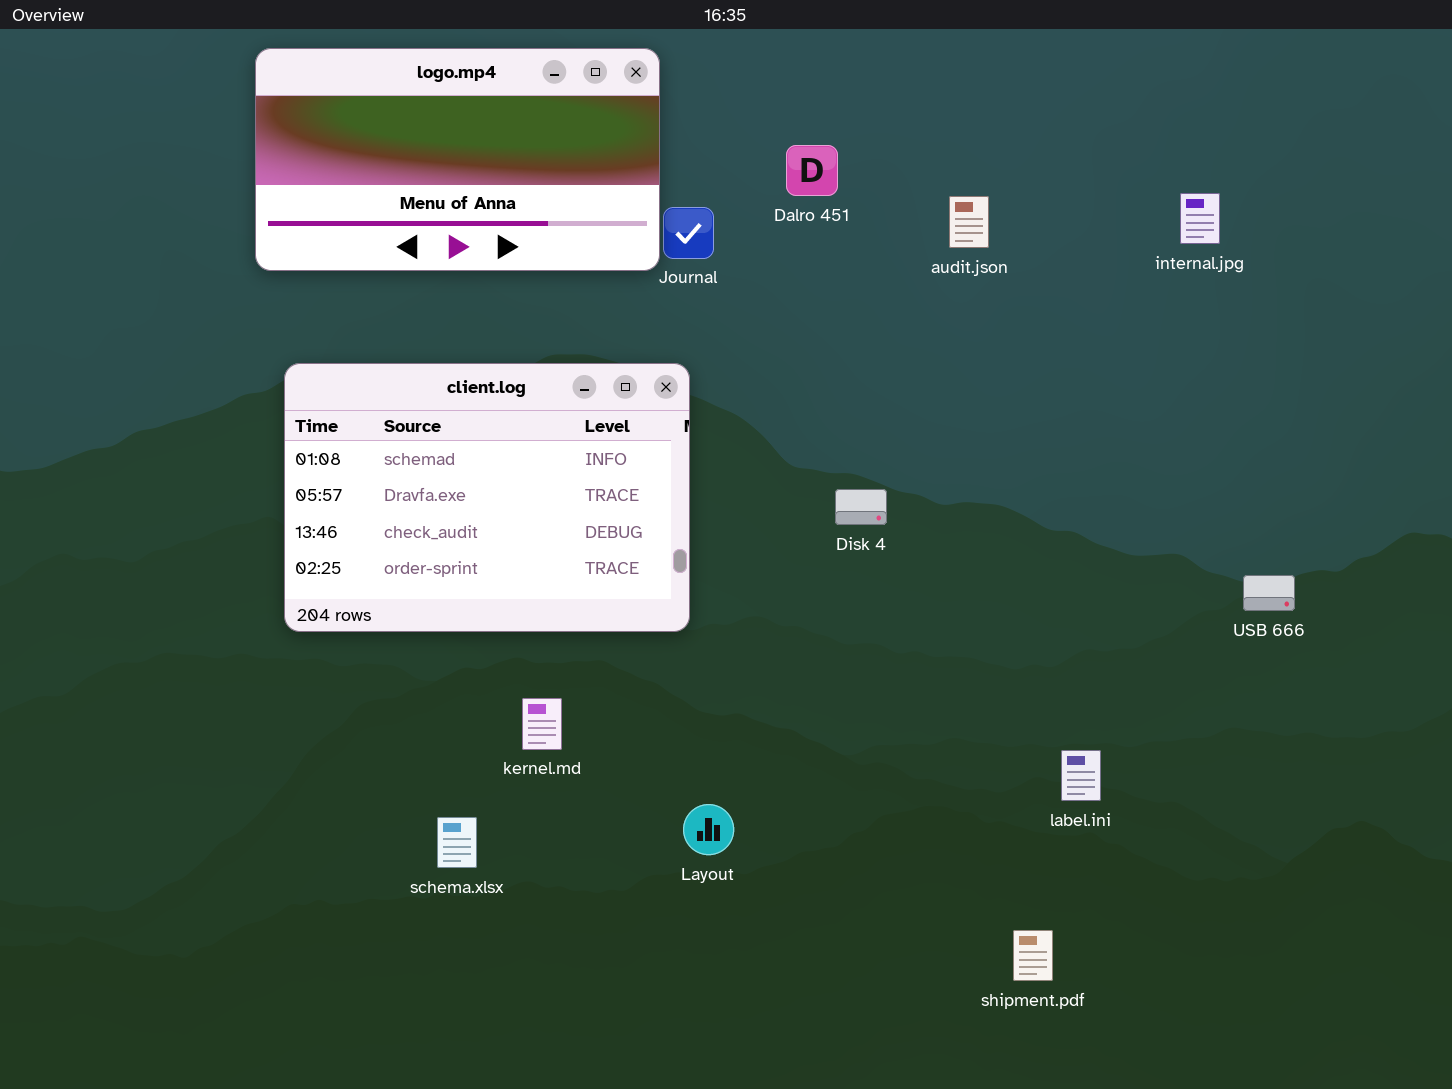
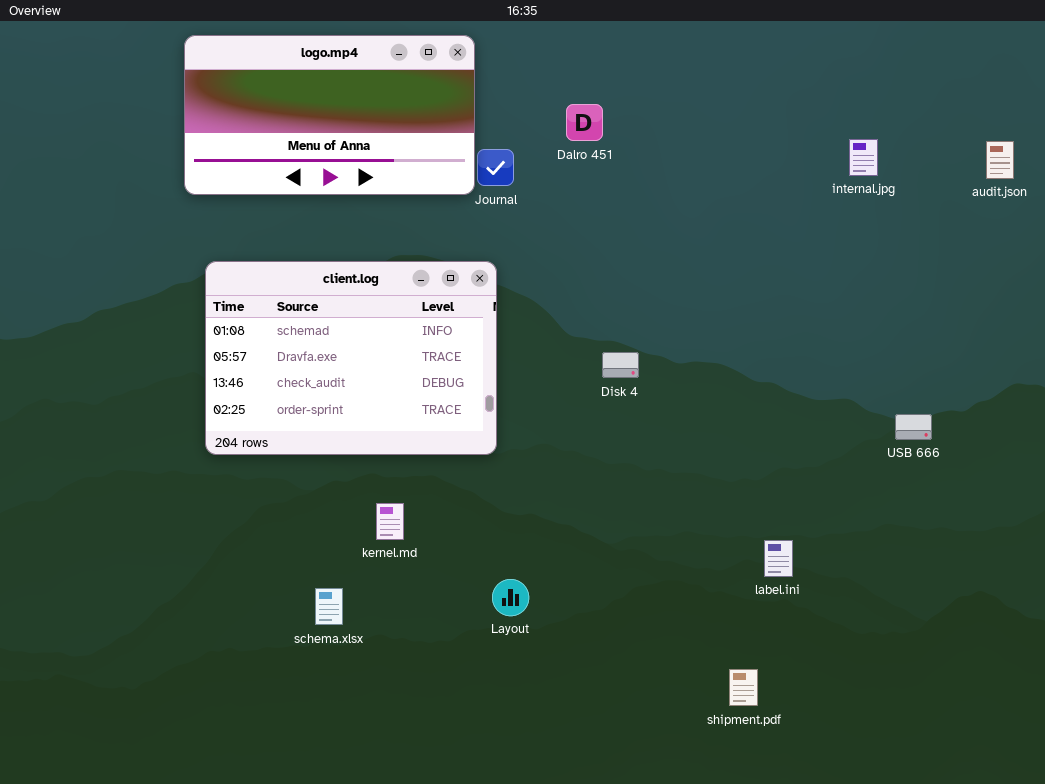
audit.json: [949,196,989,248] -> [986,141,1014,179], moved

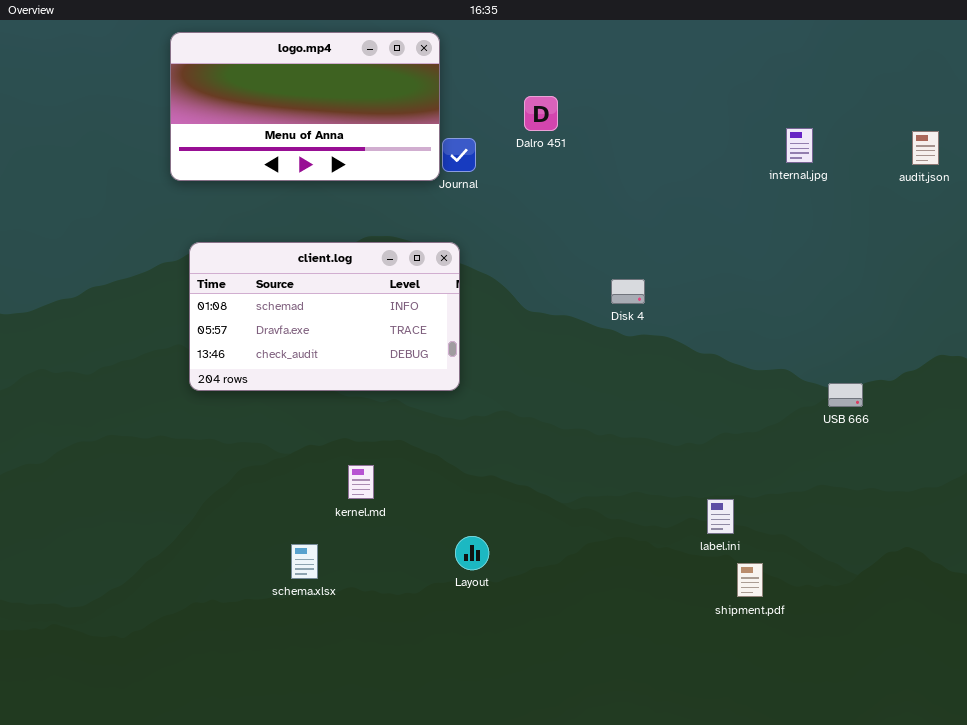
client.log: [205,261,497,455] -> [189,242,460,391], resized
Disk 4: [602,352,639,378] -> [611,279,645,304], moved
shipment.pdf: [729,669,758,706] -> [737,563,763,597], moved

